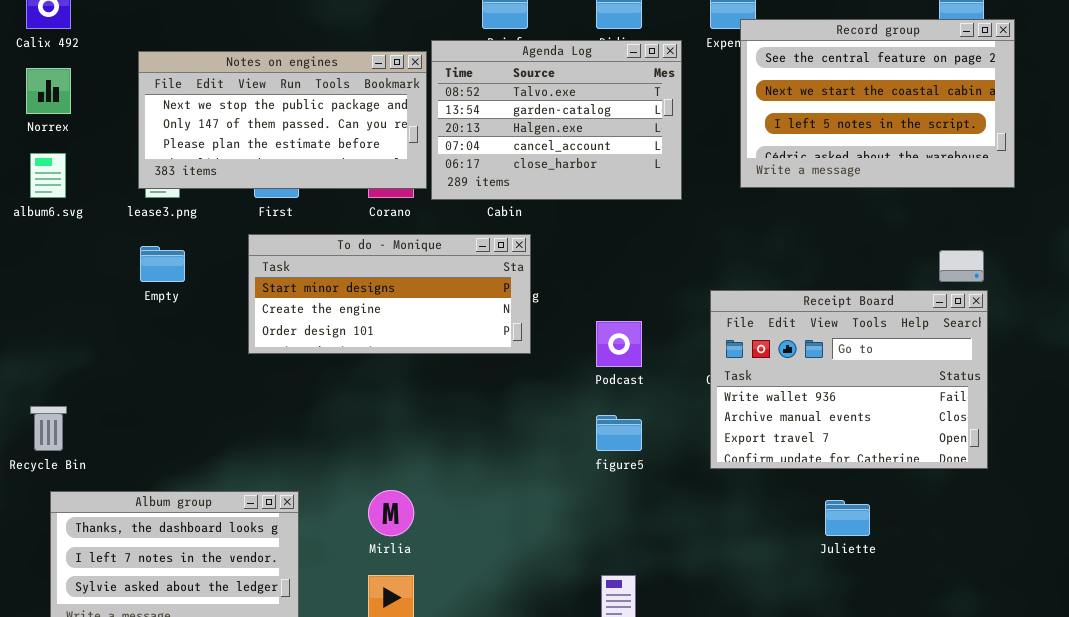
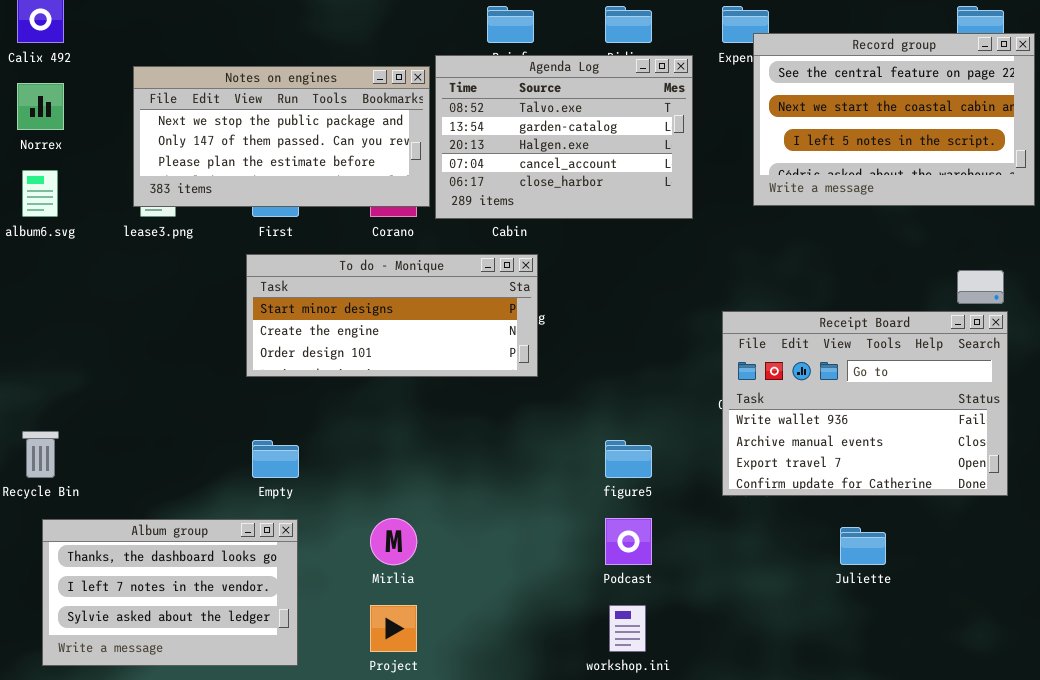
Empty: [140,246,185,282] -> [252,440,299,478], moved
Podcast: [596,321,642,367] -> [605,518,652,565], moved

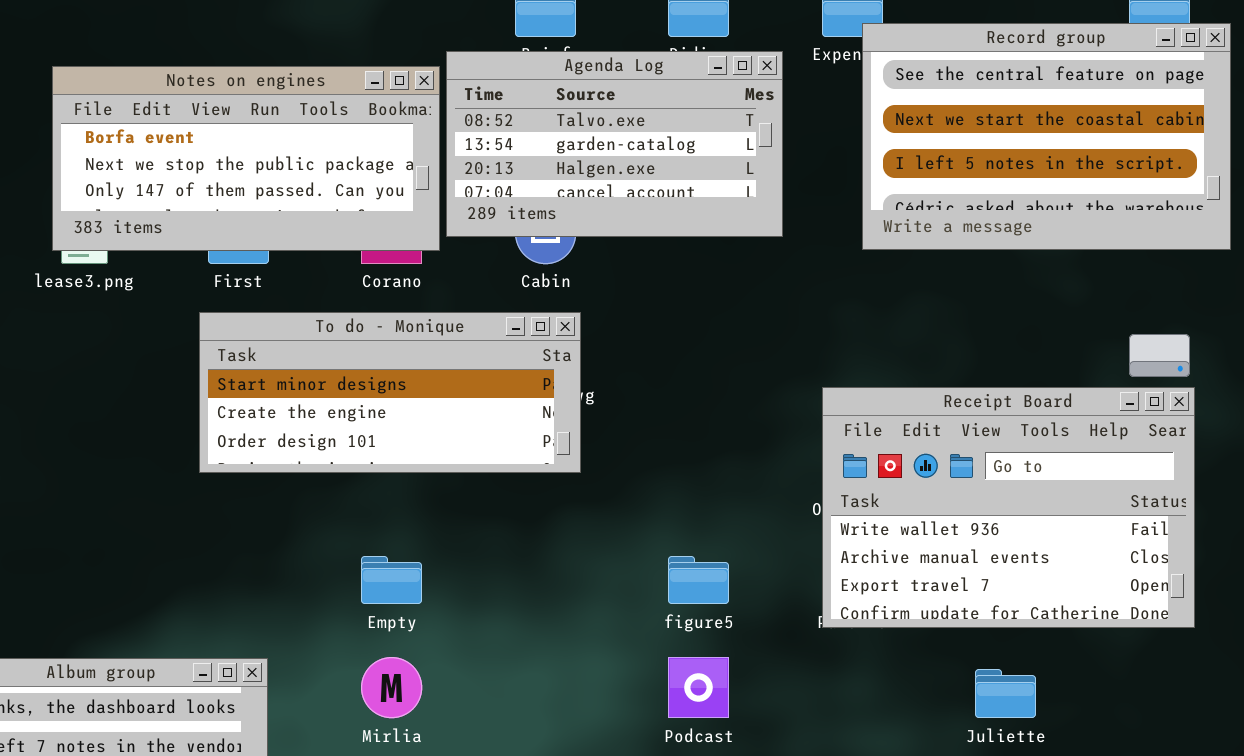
Agenda Log: [435,55,693,219] -> [446,51,783,237], resized
Notes on engines: [133,66,430,207] -> [52,66,440,251], scrolled up 1 row
Empty: [252,440,299,478] -> [361,556,422,604], moved

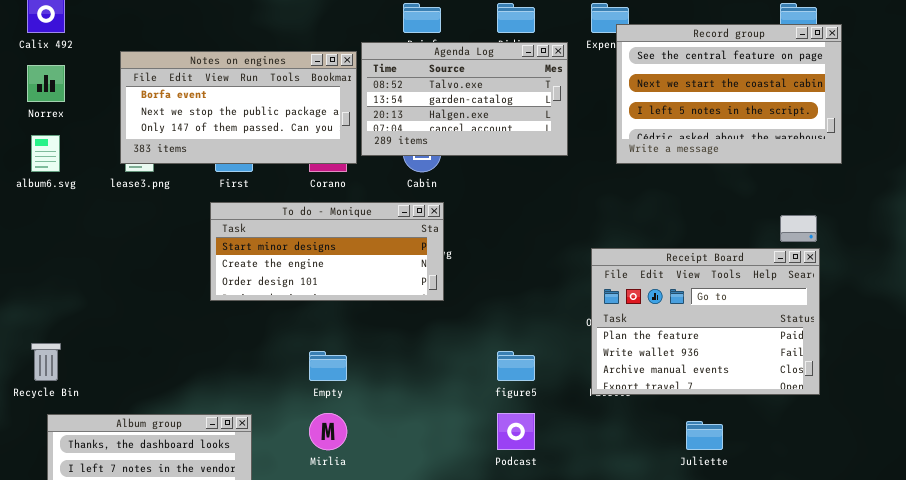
Receipt Board: [822,387,1195,628] -> [591,248,820,395], scrolled up 1 row

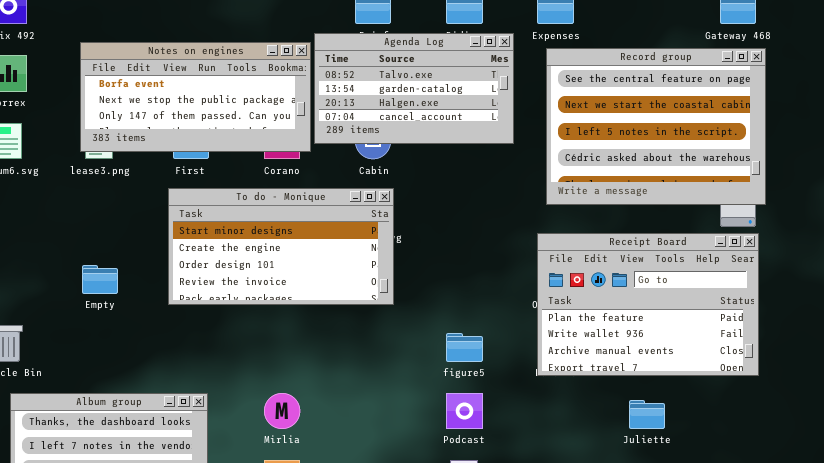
Record group: [616,24,842,164] -> [546,48,766,205], moved, resized
To do - Monique: [210,202,444,301] -> [168,188,394,305], resized
Empty: [309,351,347,381] -> [82,265,118,294], moved

